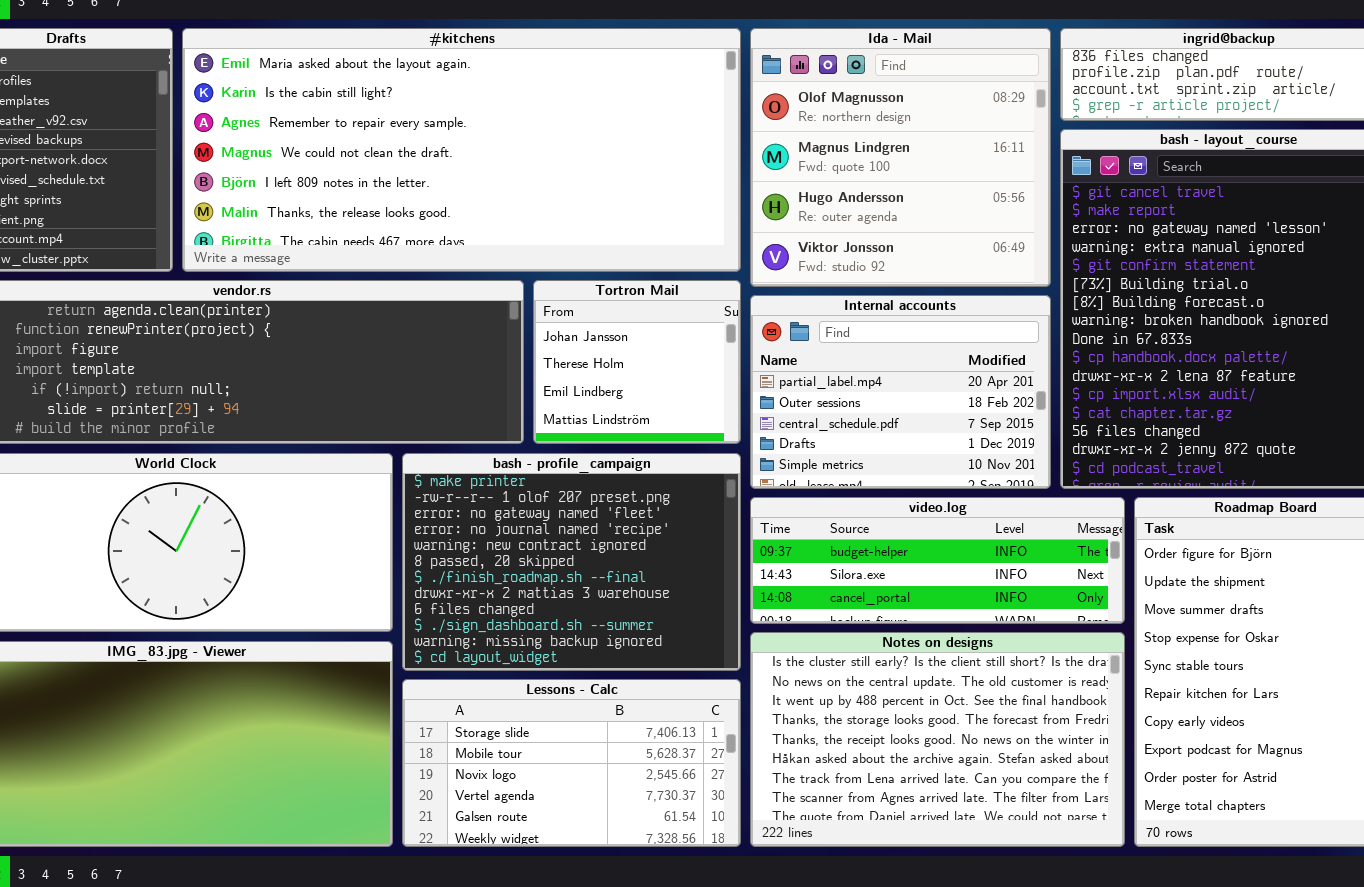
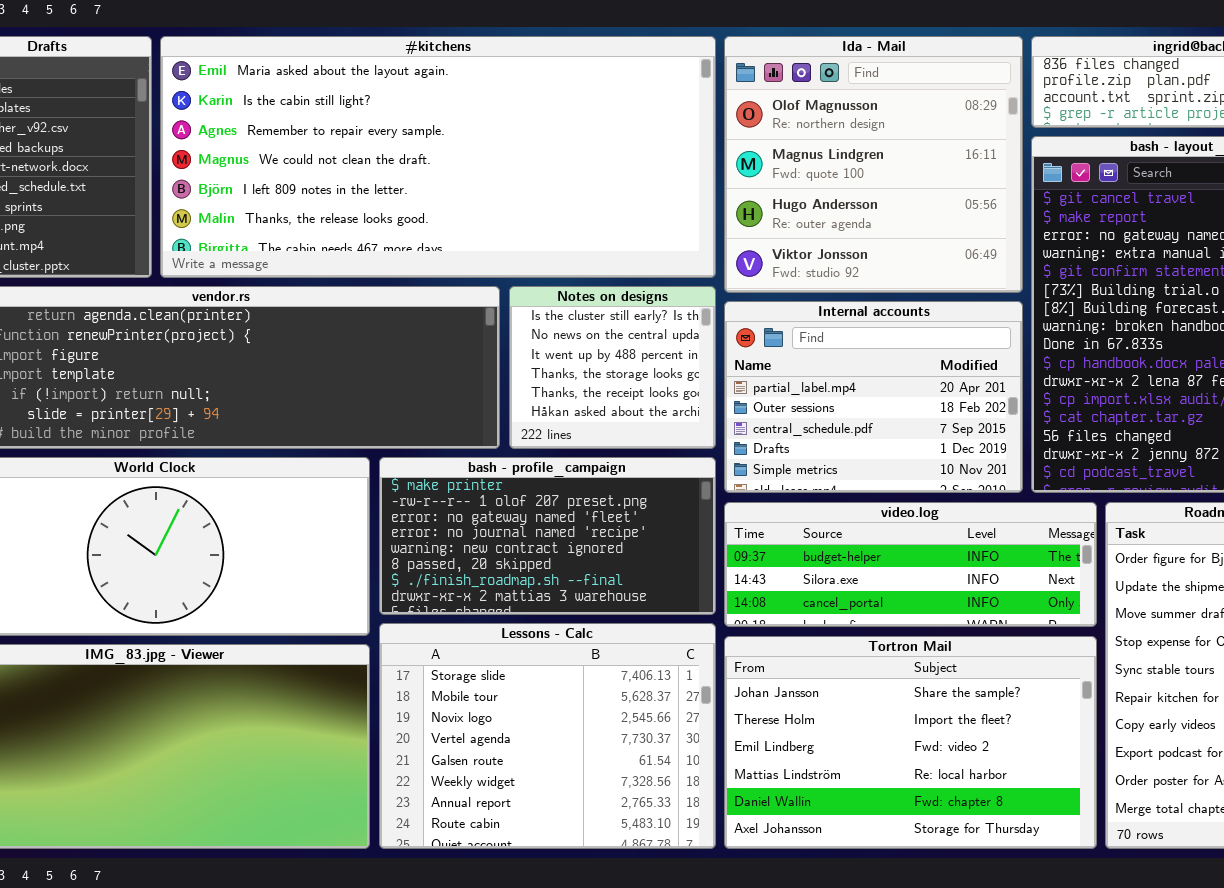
Tortron Mail: [533,280,741,444] -> [724,636,1097,849], moved, resized
bash - profile_campaign: [402,453,741,671] -> [379,457,716,615], resized
Notes on designs: [750,632,1125,847] -> [509,286,716,449], moved, resized
Lessons - Calc: [402,679,741,847] -> [379,623,716,849], resized

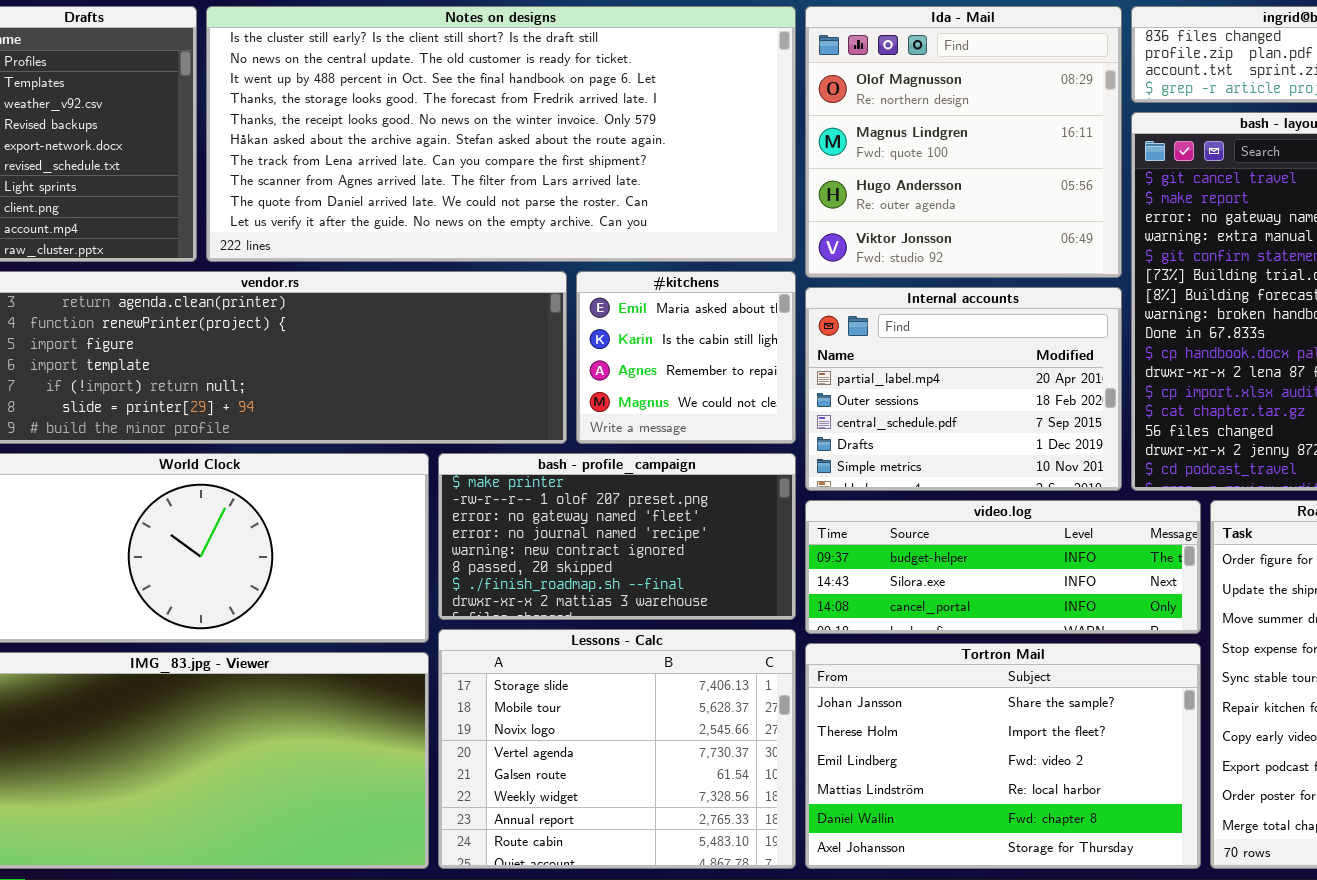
#kitchens: [160,36,716,278] -> [576,271,796,444], moved, resized
Notes on designs: [509,286,716,449] -> [206,6,796,262], moved, resized

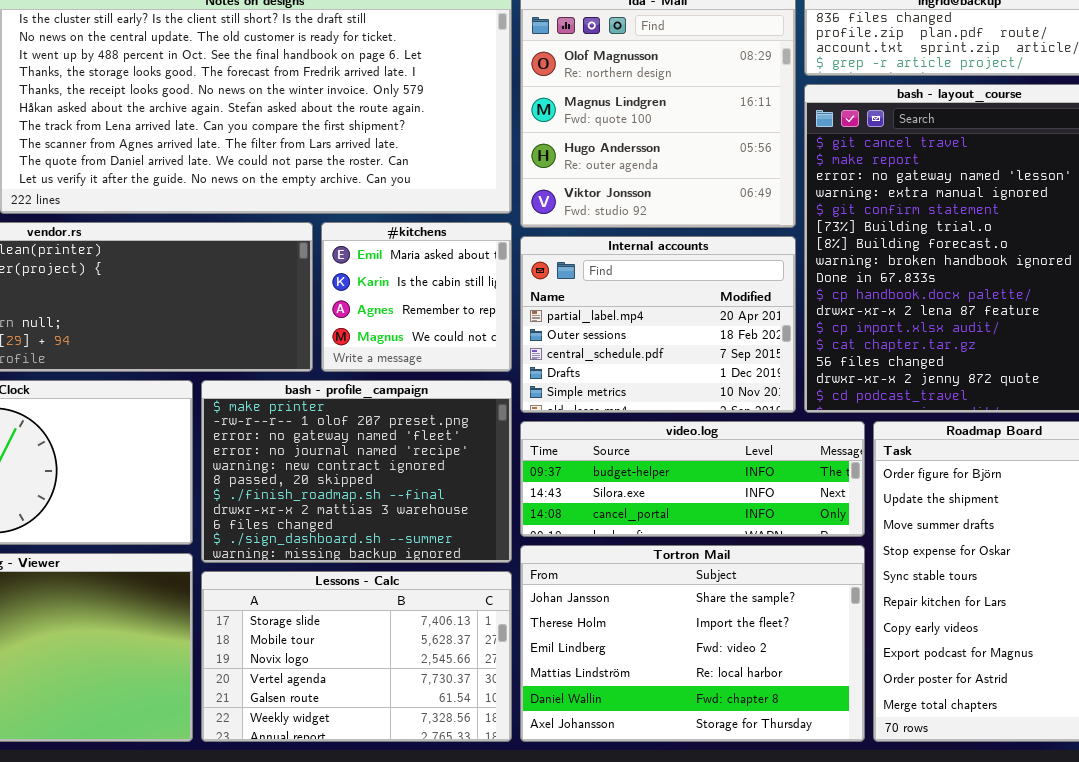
bash - profile_campaign: [438,453,796,620] -> [201,380,512,563], resized
Lessons - Calc: [438,629,796,869] -> [201,571,512,742], resized

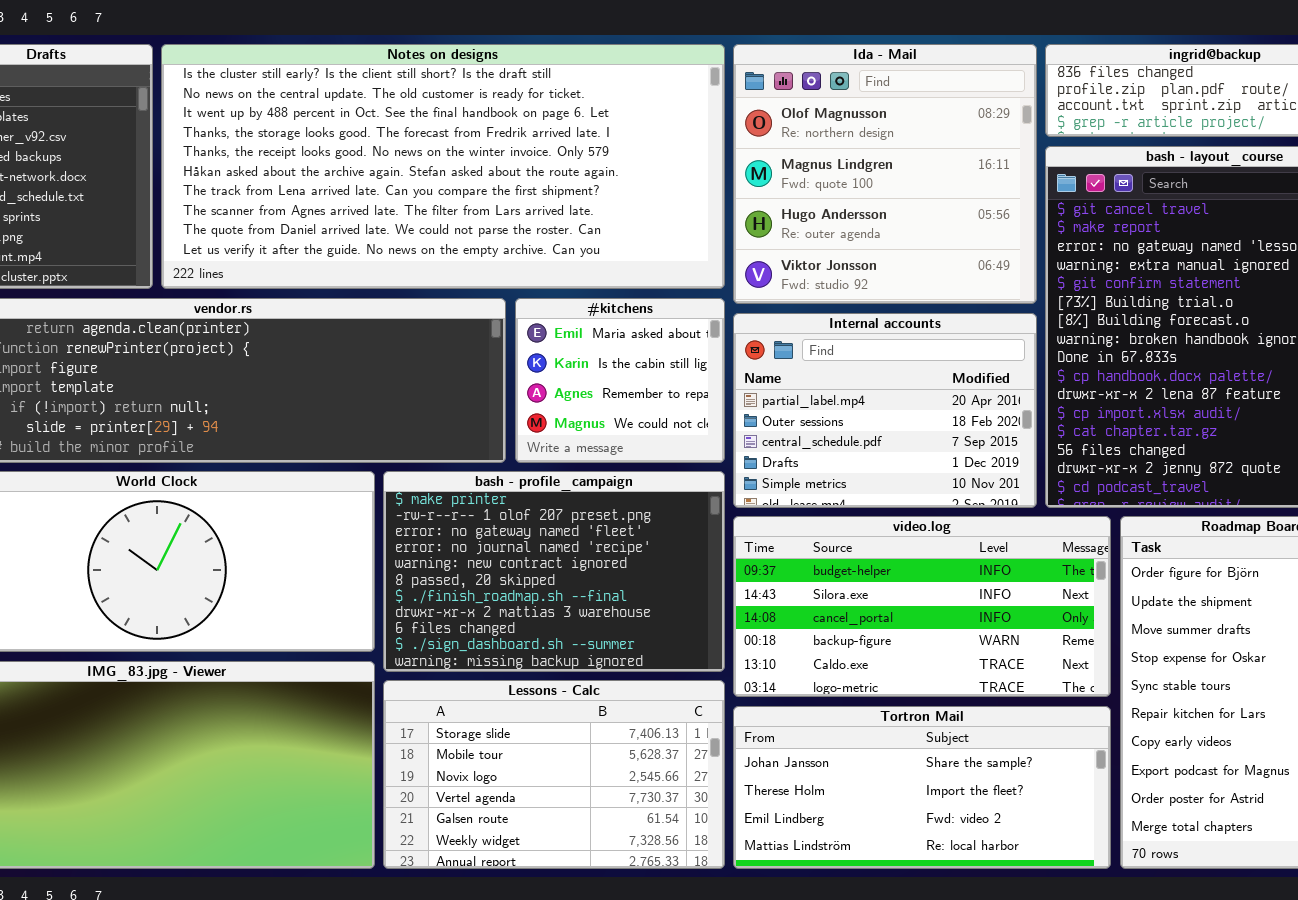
video.log: [520,421,865,537] -> [733,516,1111,697], resized
Tortron Mail: [520,545,865,742] -> [733,706,1111,869], resized

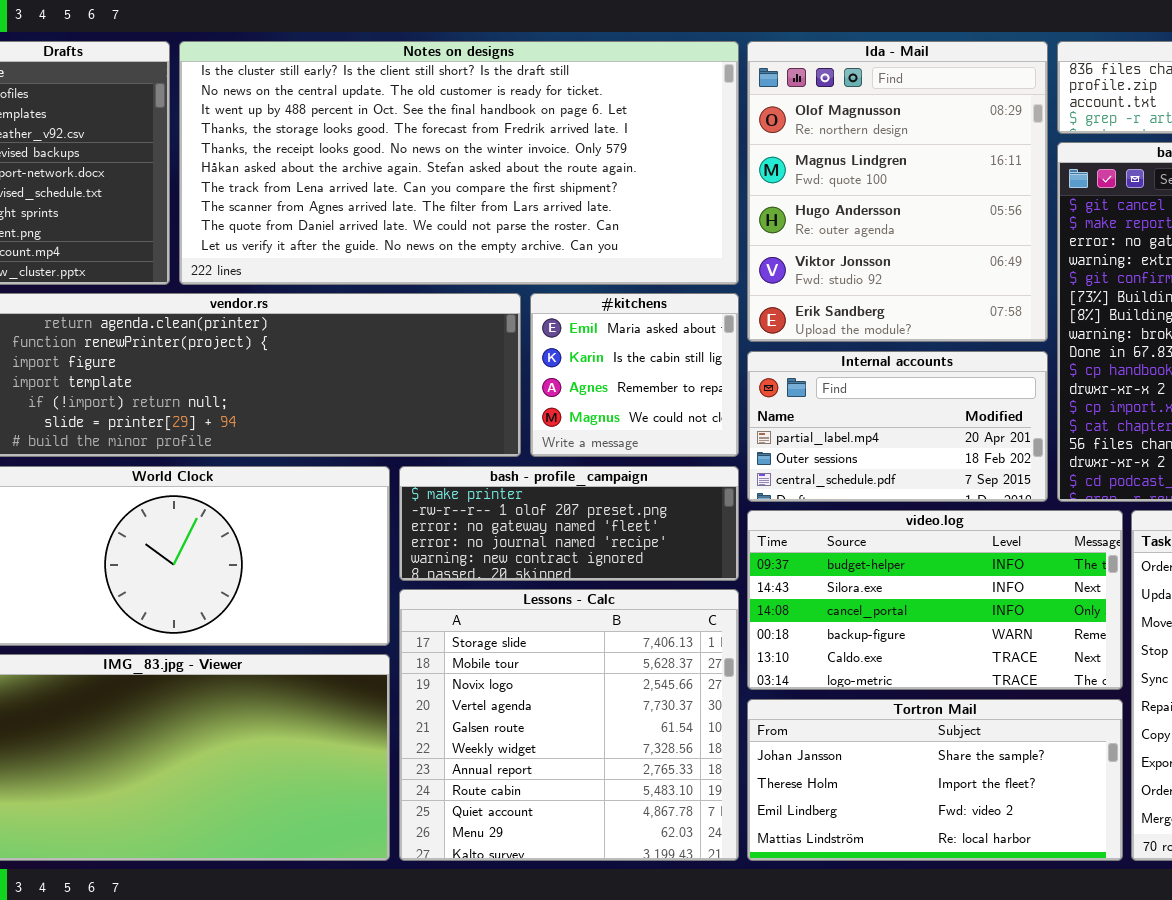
Ida - Mail: [733,44,1037,304] -> [747,41,1048,342], resized
Internal accounts: [733,313,1037,508] -> [747,351,1048,502], resized
bash - profile_campaign: [383,471,725,672] -> [399,466,739,581], resized
Lessons - Calc: [383,680,725,869] -> [399,589,739,861], resized

